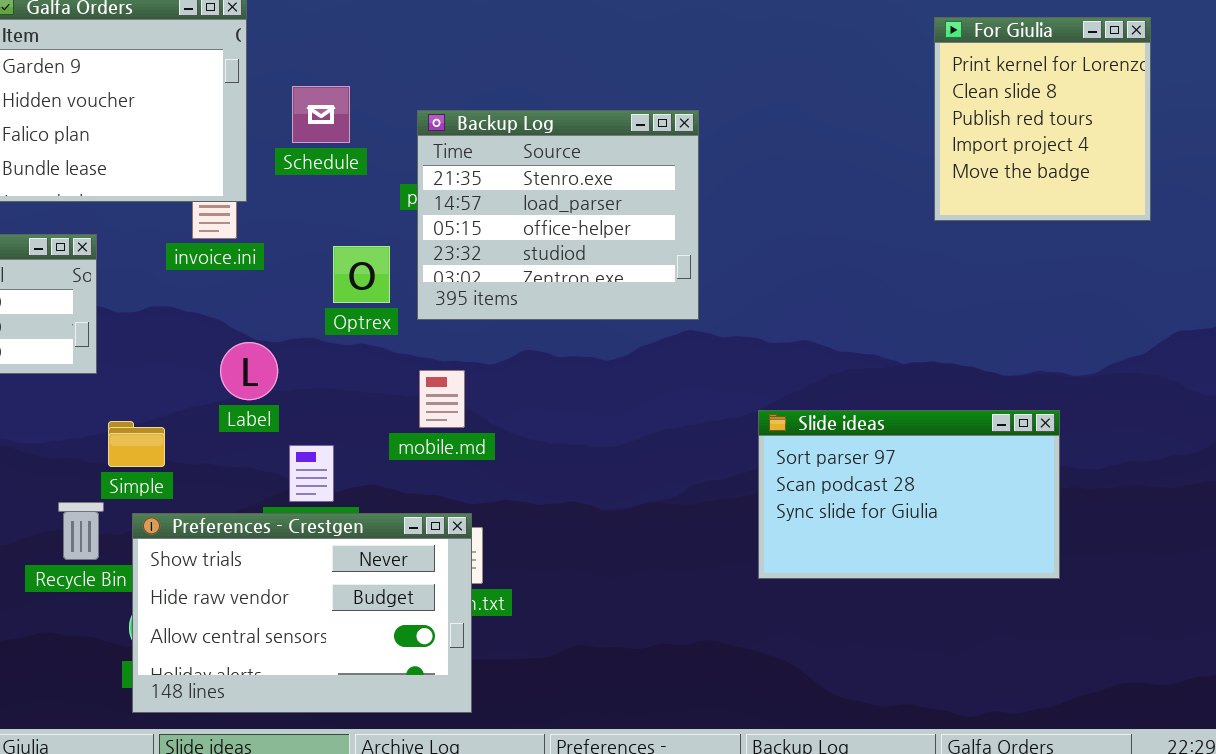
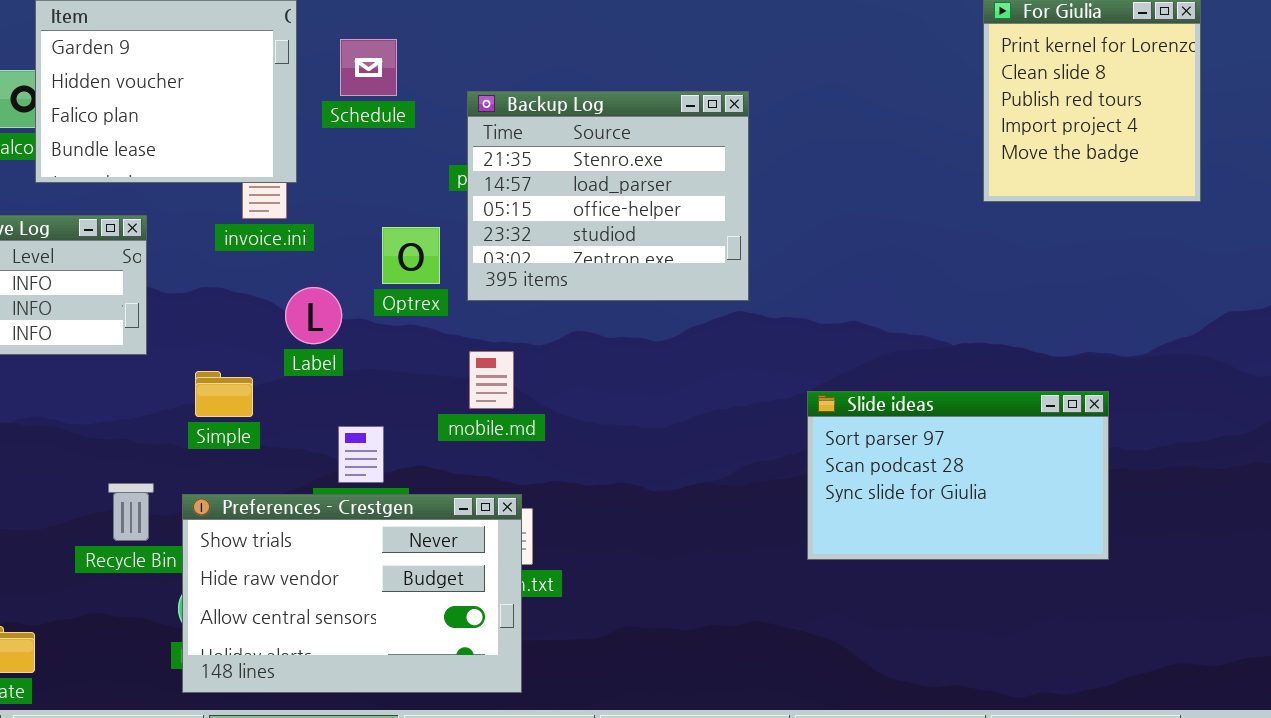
Schedule: [292,86,350,143] -> [340,39,397,96], moved
Label: [220,342,278,400] -> [285,287,342,344], moved
Simple: [108,421,165,467] -> [195,371,253,417], moved

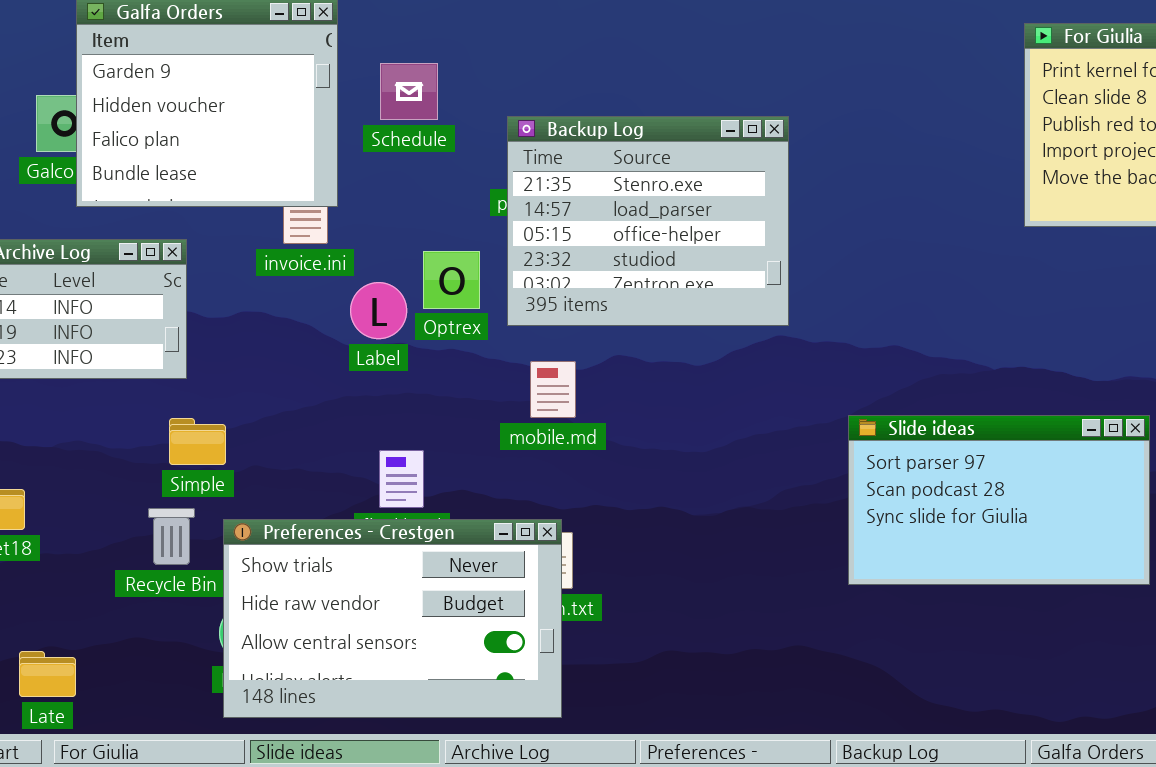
Label: [285,287,342,344] -> [350,282,407,339], moved
mobile.md: [469,351,514,409] -> [530,361,576,418], moved
Simple: [195,371,253,417] -> [169,418,226,465], moved

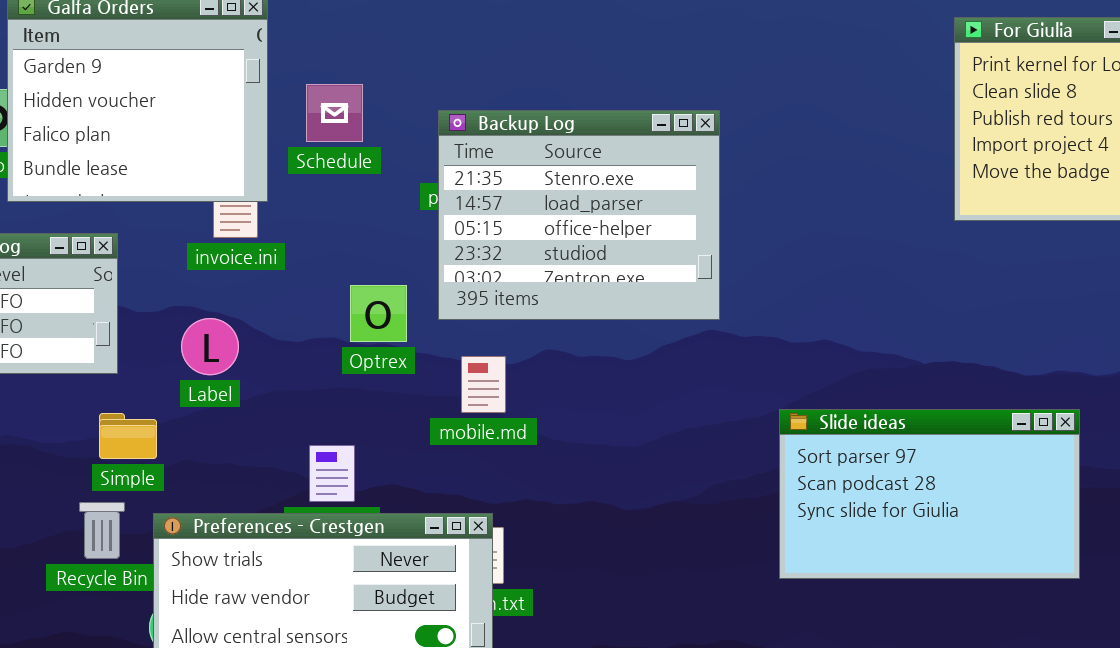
Schedule: [380,63,438,120] -> [306,84,363,142], moved
Optrex: [423,251,480,309] -> [350,285,407,342], moved
Label: [350,282,407,339] -> [181,318,239,375], moved

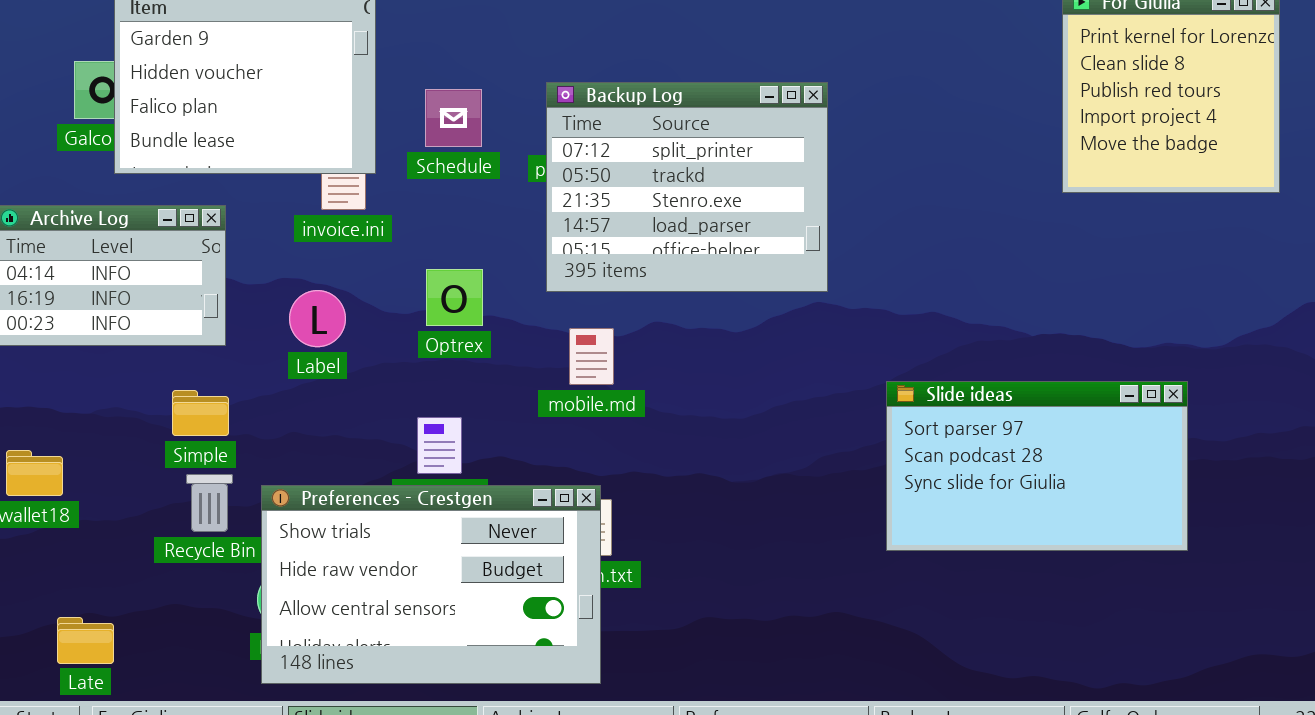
Schedule: [306,84,363,142] -> [425,89,482,147], moved
Backup Log: [438,110,720,320] -> [546,82,828,292], scrolled up 2 rows
Optrex: [350,285,407,342] -> [426,269,483,326], moved
Simple: [99,413,157,459] -> [172,390,229,436], moved

